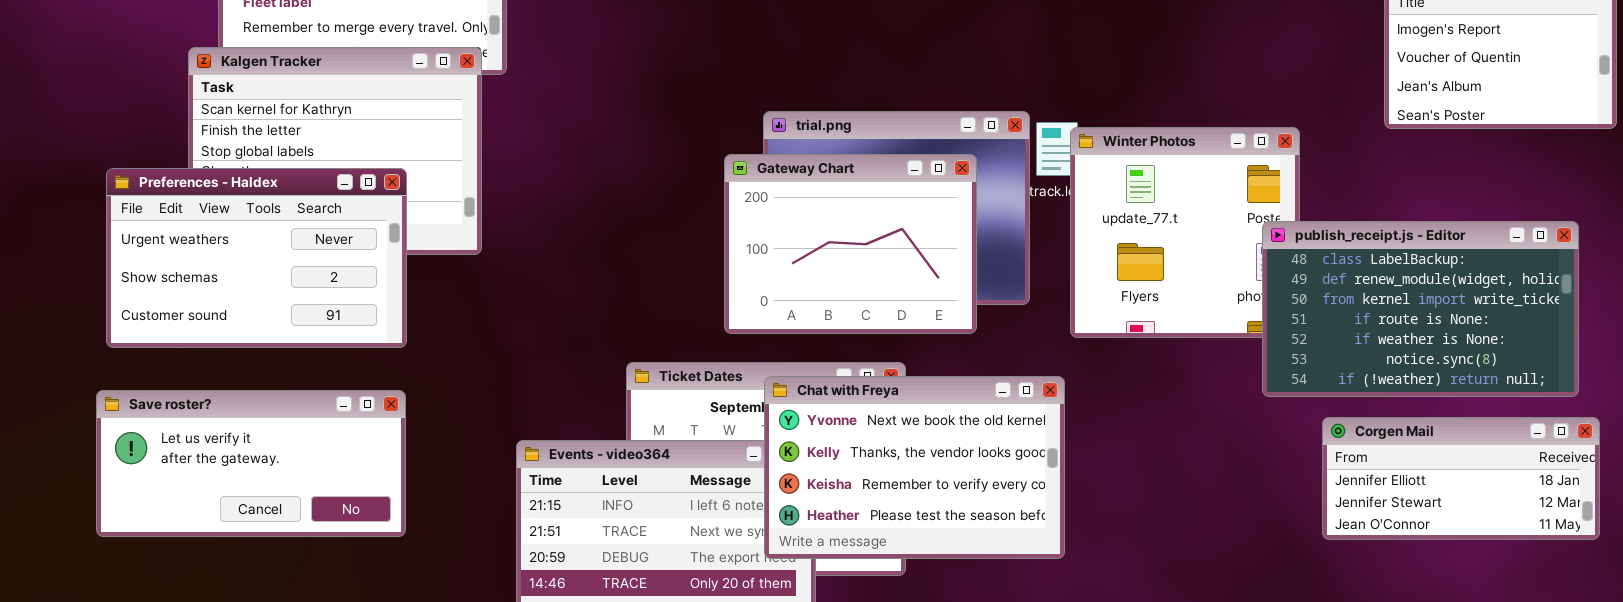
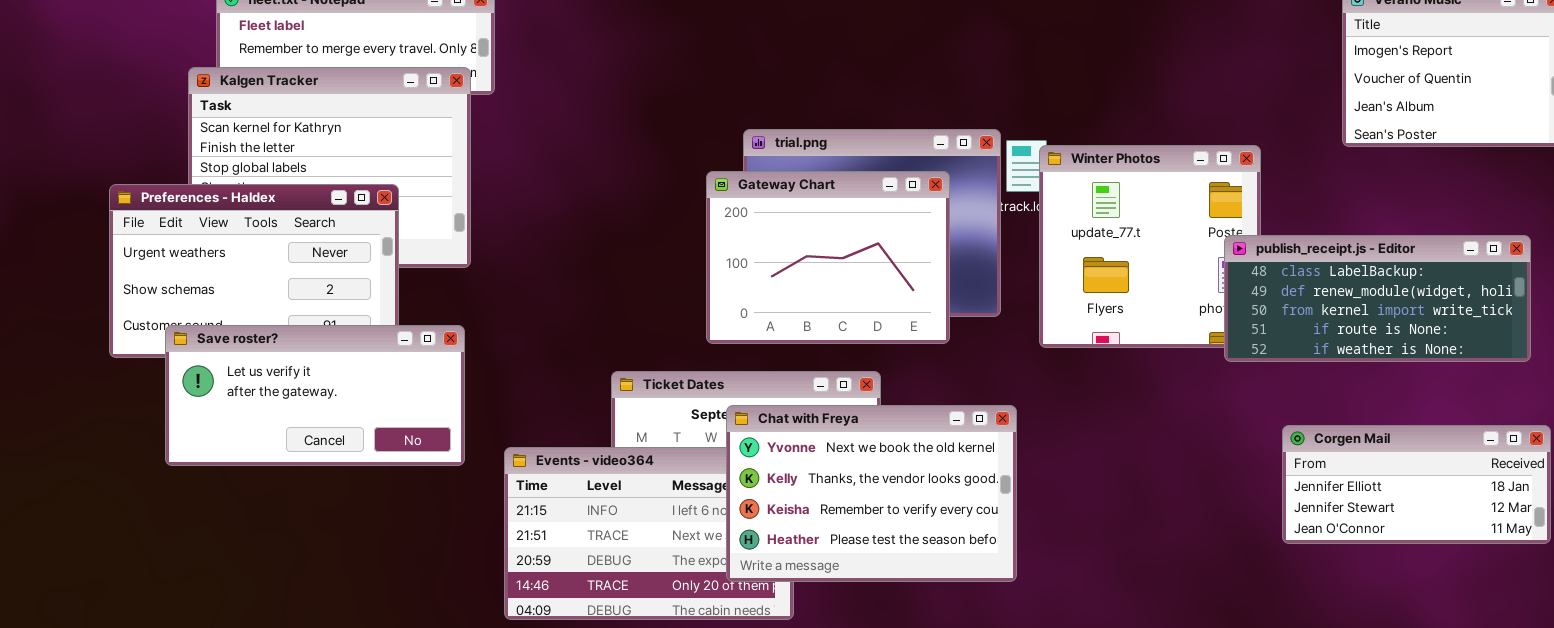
publish_receipt.js - Editor: [1262,221,1579,397] -> [1224,235,1531,362], resized
Chat with Freya: [764,376,1065,559] -> [726,405,1017,582], moved
Save roster?: [96,390,406,537] -> [165,325,465,466], moved

